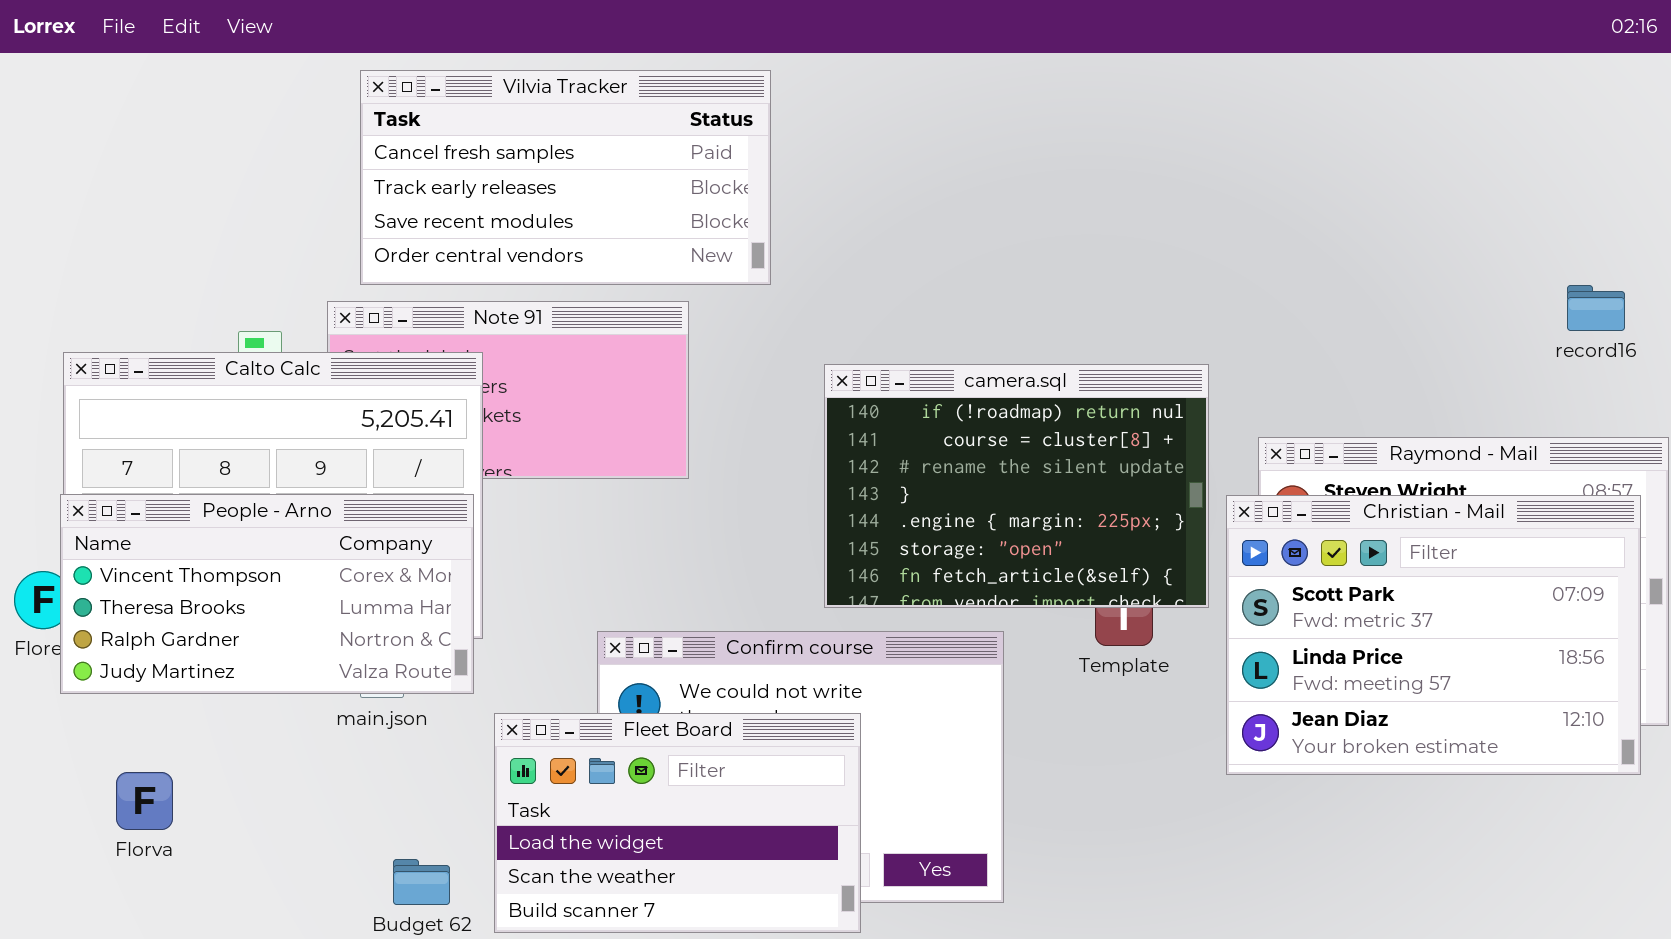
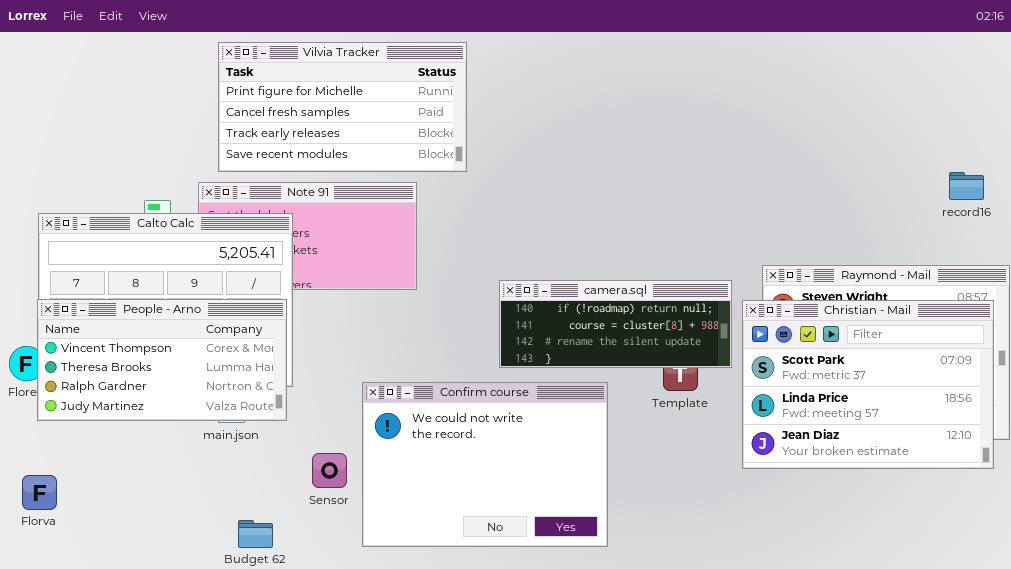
Vilvia Tracker: [360,70,771,285] -> [218,42,467,172], scrolled up 1 row
camera.sql: [824,364,1209,608] -> [499,280,732,368], resized
Fleet Board: [494,713,861,933] -> none, closed
Florva: [116,772,173,830] -> [22,475,57,510], moved

